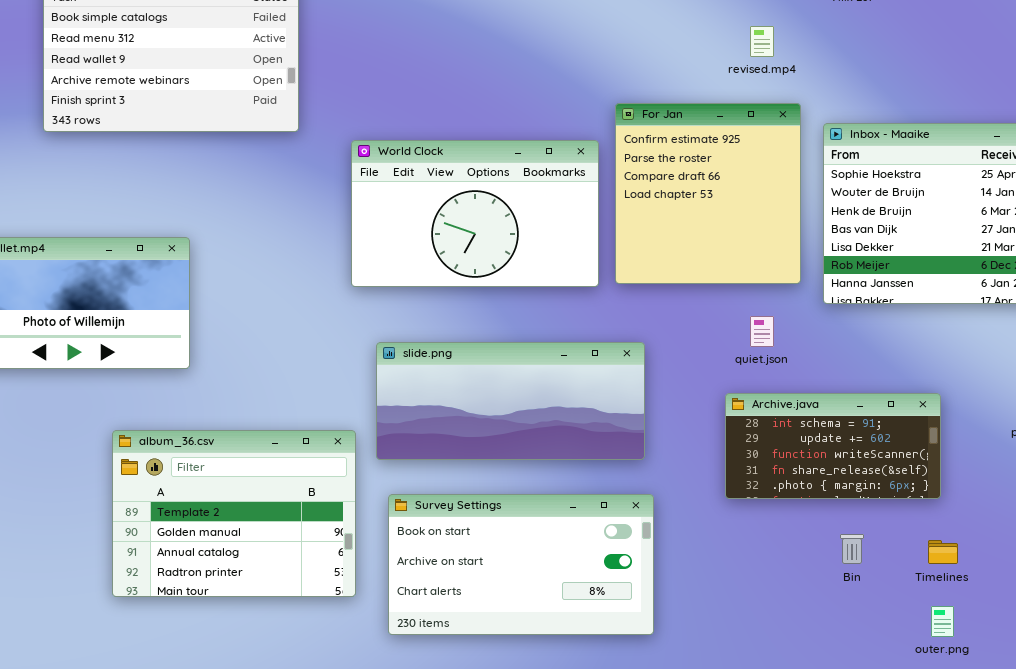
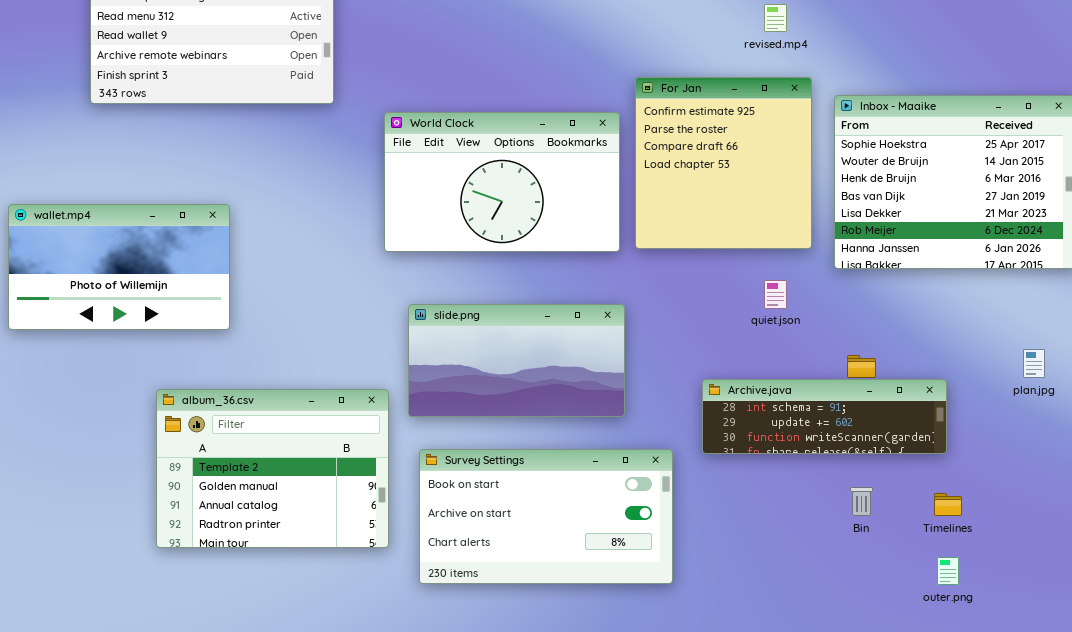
slide.png: [376,342,645,460] -> [408,304,625,417], resized
Archive.java: [725,393,941,499] -> [702,379,947,454], resized

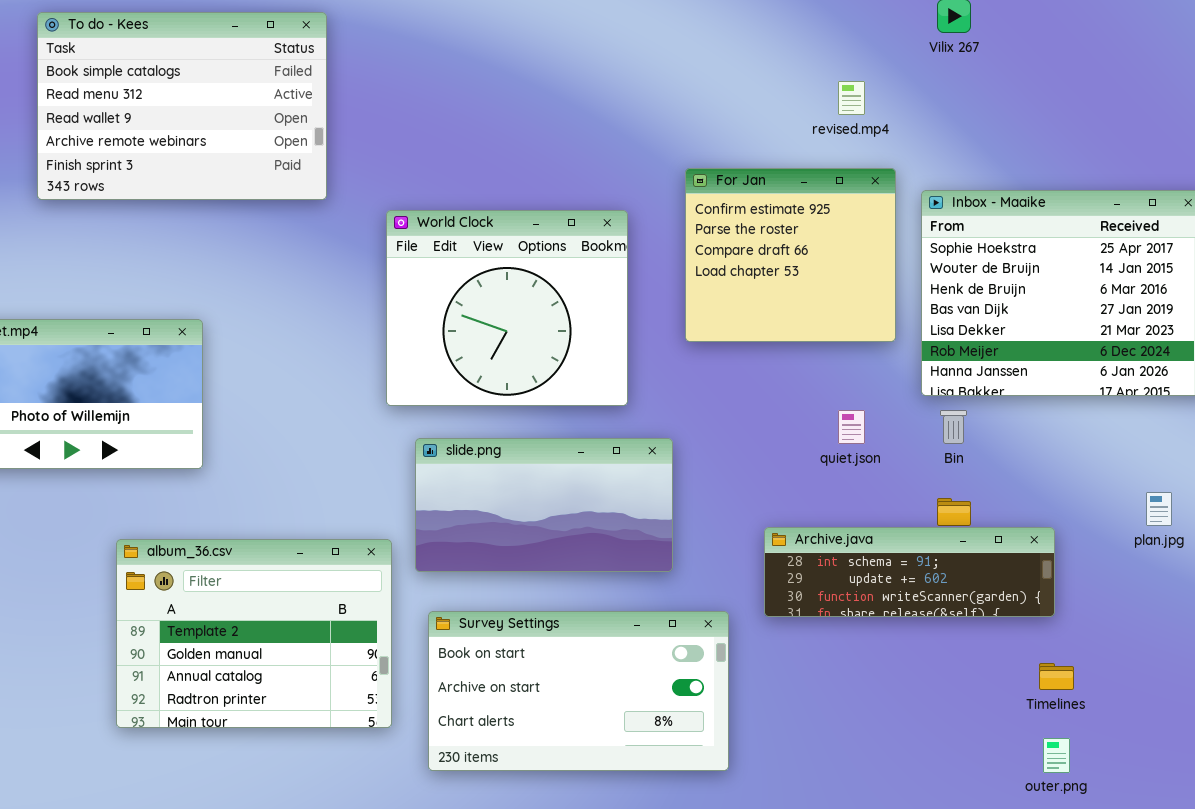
For Jan: [635,77,812,249] -> [685,168,896,342], resized
World Clock: [384,112,620,252] -> [386,210,628,406], resized
Bin: [850,487,873,516] -> [940,410,967,444], moved

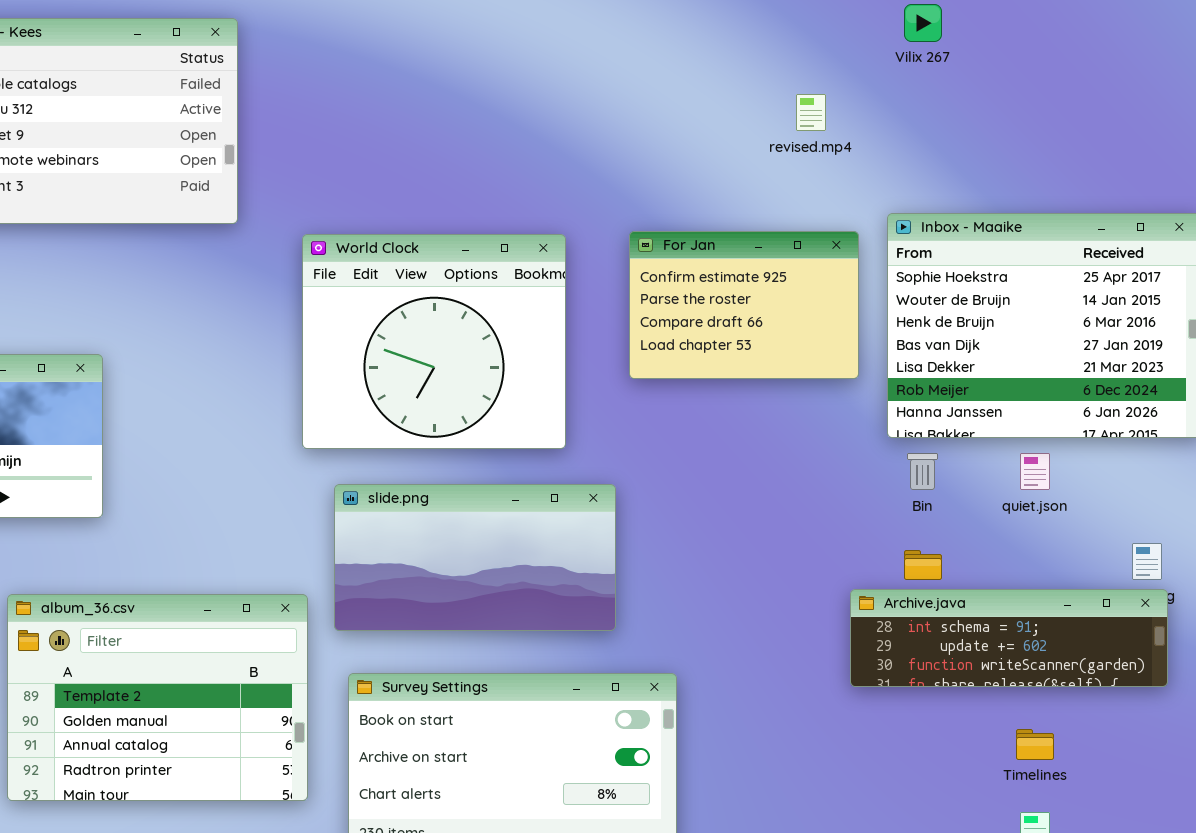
For Jan: [685,168,896,342] -> [629,231,859,379], resized
quiet.json: [838,410,865,444] -> [1020,453,1050,490], moved
Archive.java: [764,527,1055,617] -> [850,589,1168,687], moved

